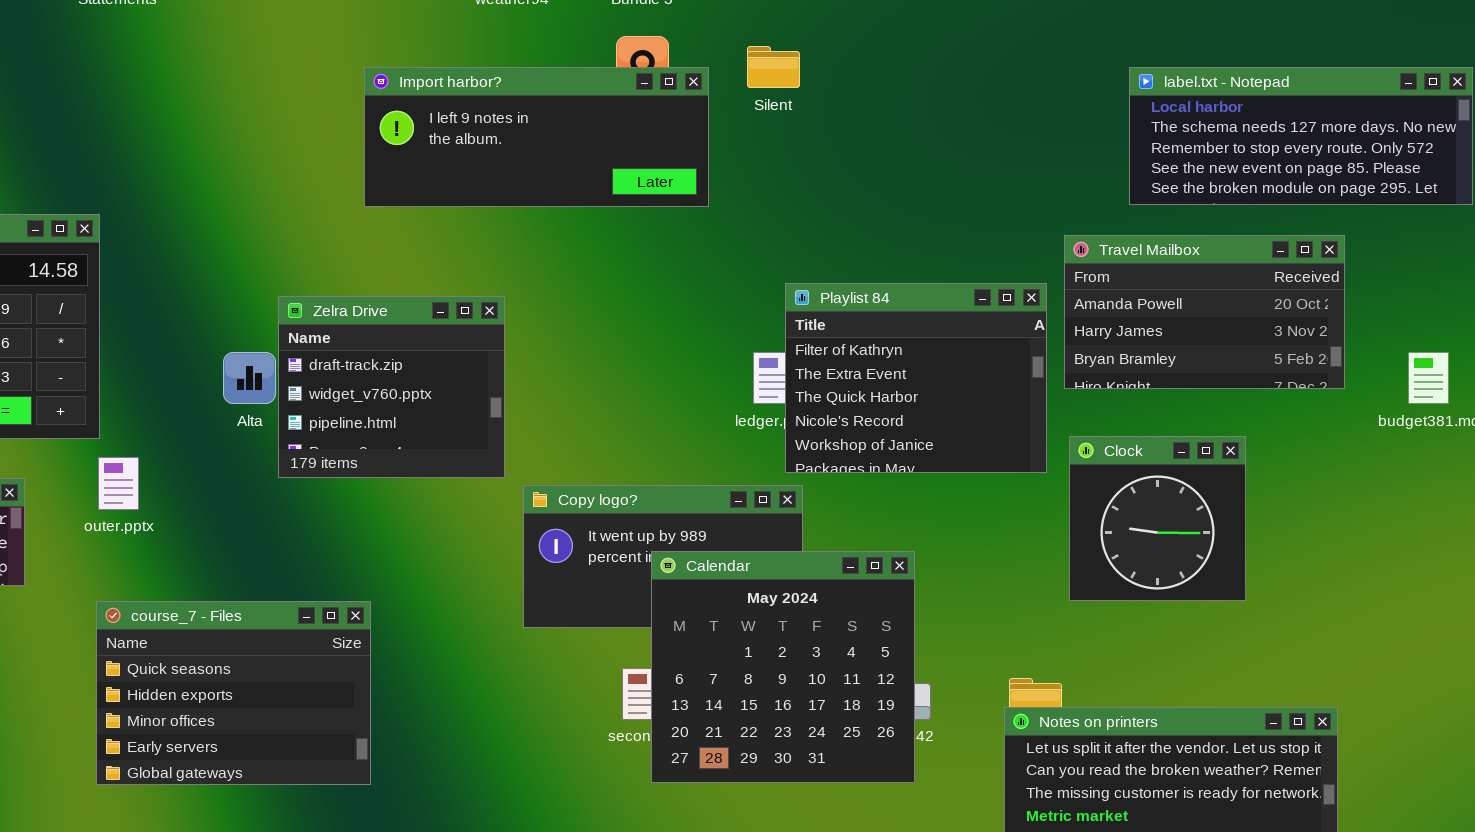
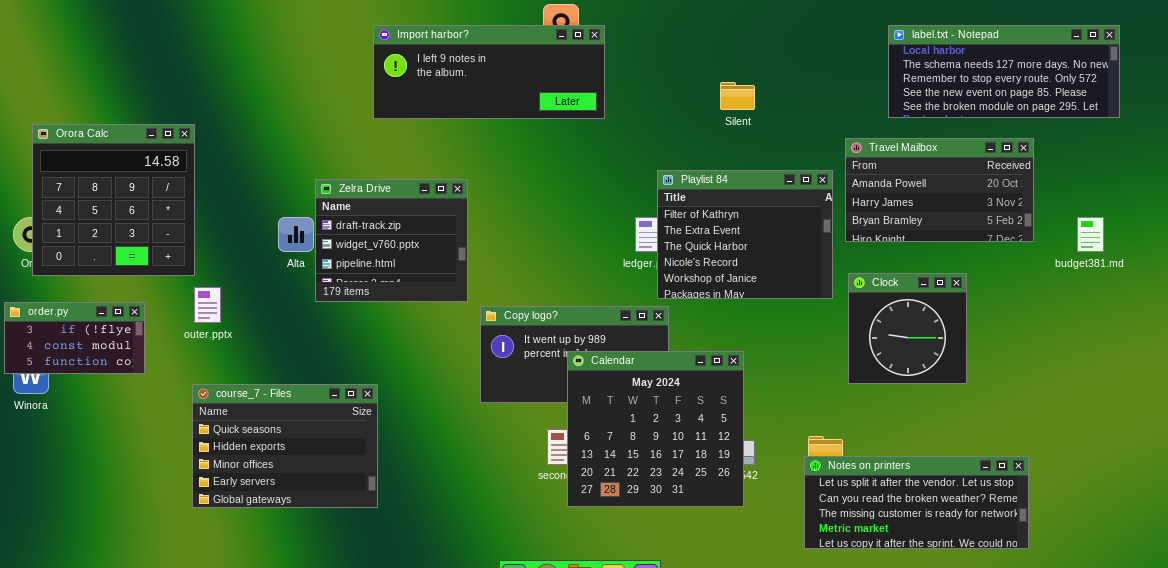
Silent: [747,46,800,88] -> [720,82,755,110], moved

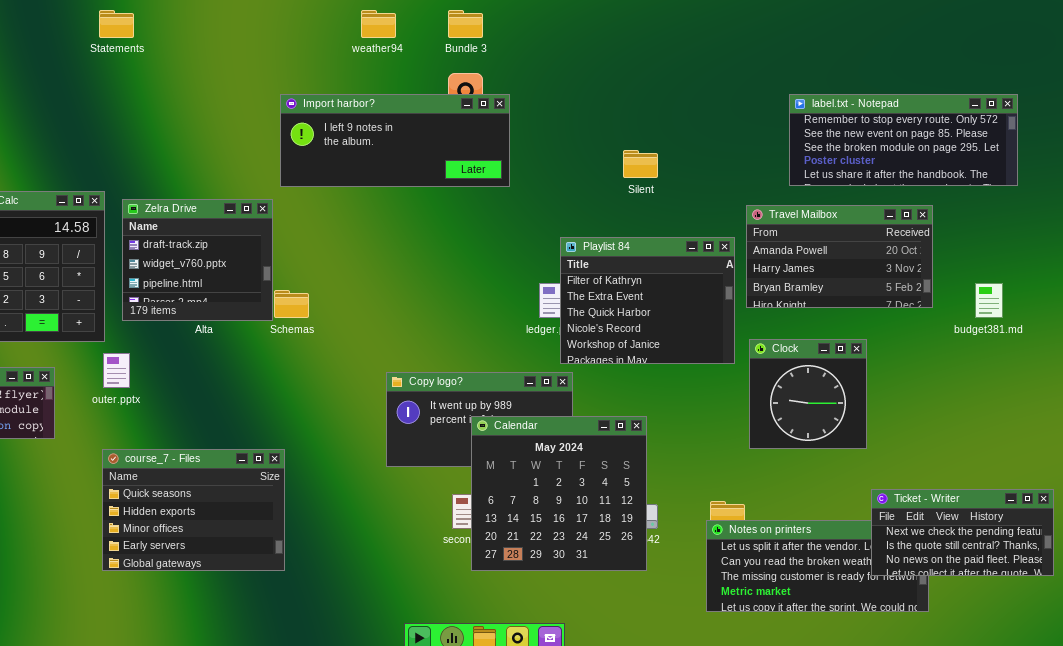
label.txt - Notepad: [888,25,1120,118] -> [789,94,1018,186], scrolled down 2 rows
Zelra Drive: [315,179,468,302] -> [122,199,273,321], moved
Ticket - Writer: none -> [871,489,1054,576], opened

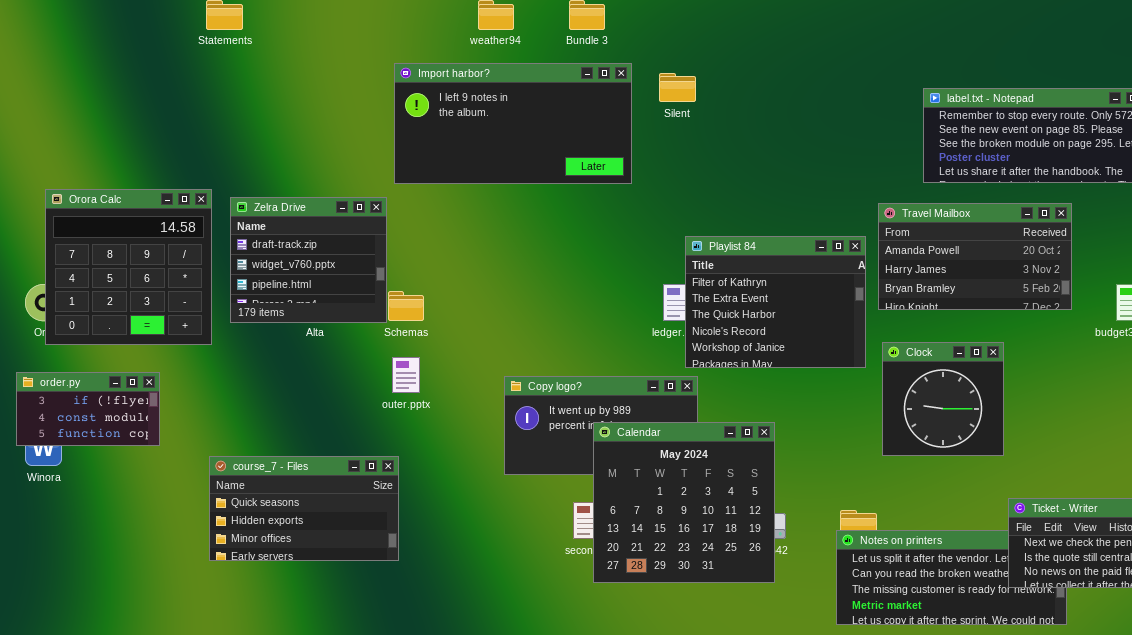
Import harbor?: [280,94,510,187] -> [394,63,632,184], resized
Silent: [623,150,658,178] -> [659,73,696,102], moved
outer.pptx: [103,353,130,388] -> [392,357,420,393], moved
course_7 - Files: [102,449,285,571] -> [209,456,399,561], resized

